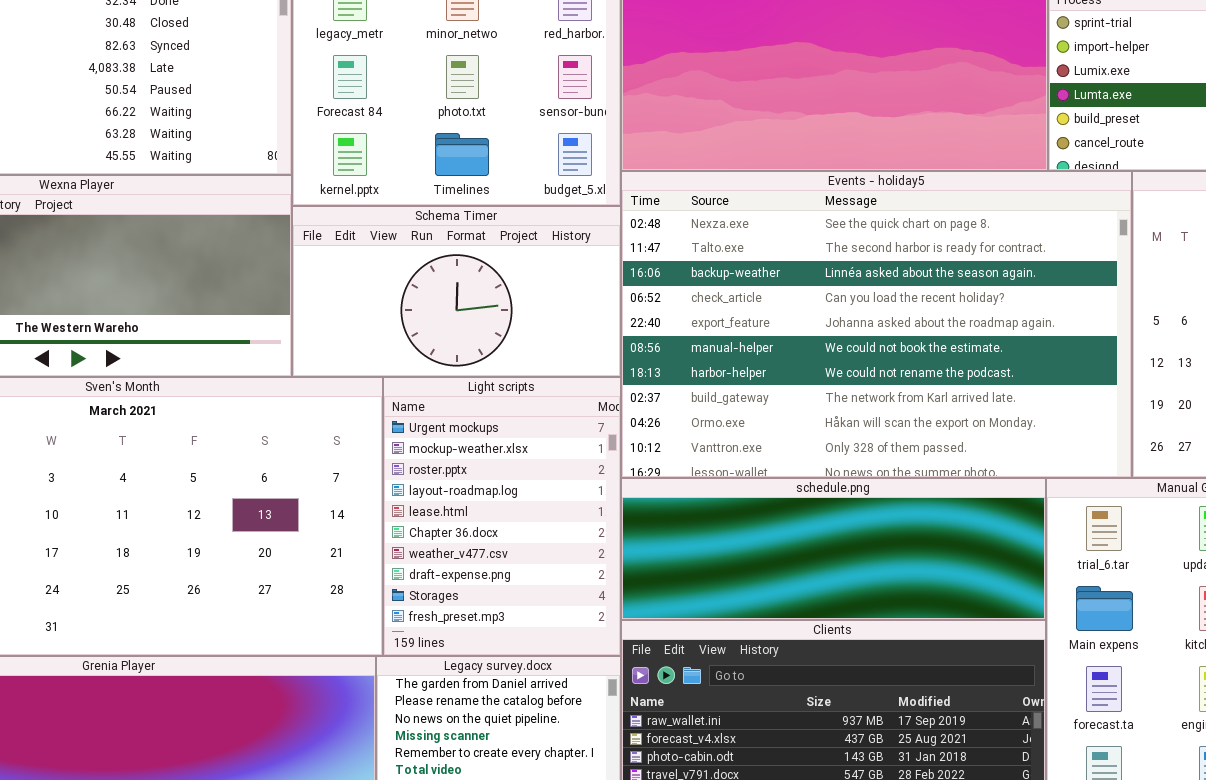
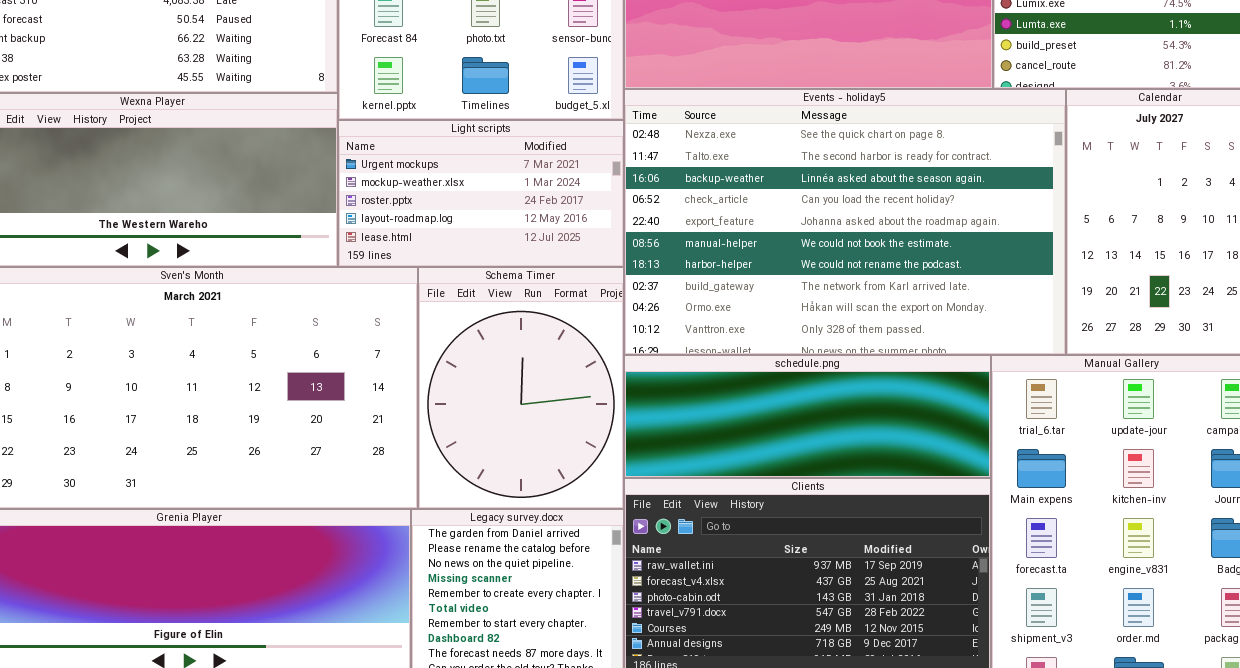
Schema Timer: [292,206,621,377] -> [418,267,624,509], moved, resized
Light scripts: [383,377,621,656] -> [338,120,624,267], moved, resized

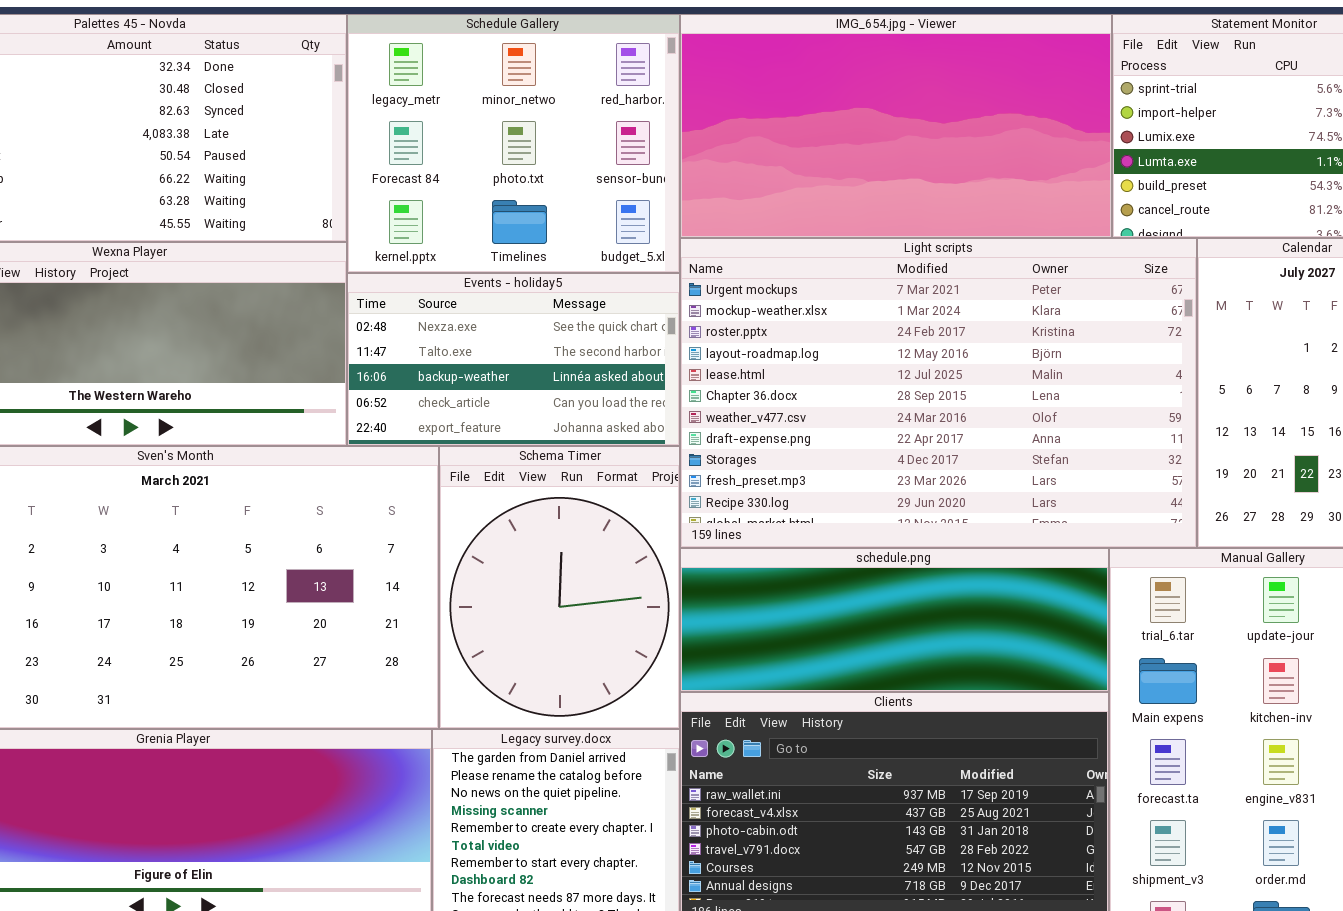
Events - holiday5: [624,89,1066,355] -> [347,273,680,446], moved, resized
Light scripts: [338,120,624,267] -> [680,238,1197,548], moved, resized

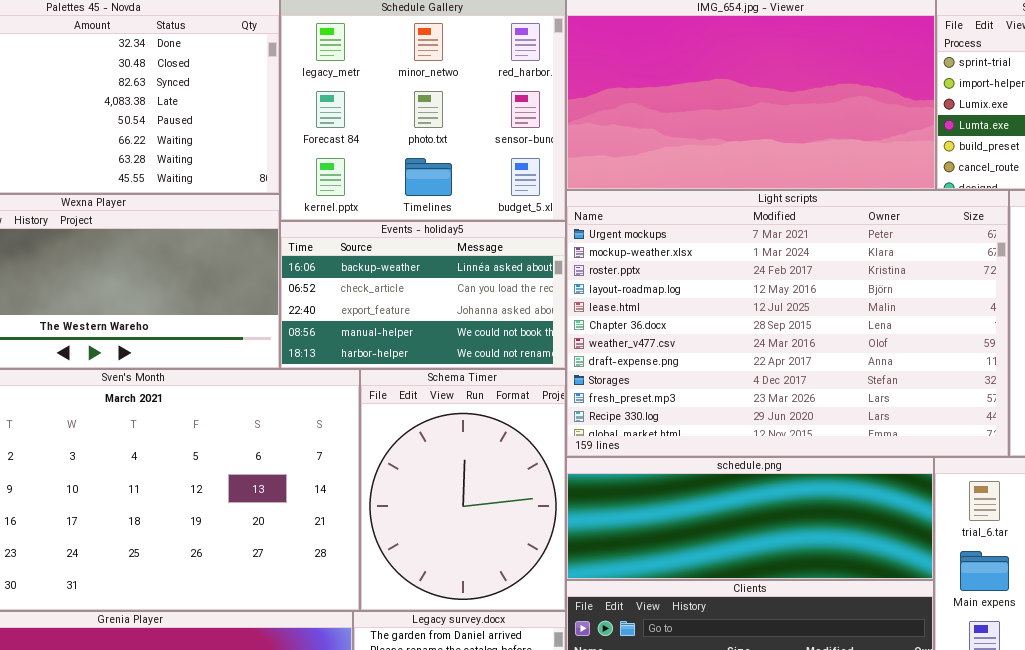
Events - holiday5: [347,273,680,446] -> [280,221,566,369], scrolled down 2 rows

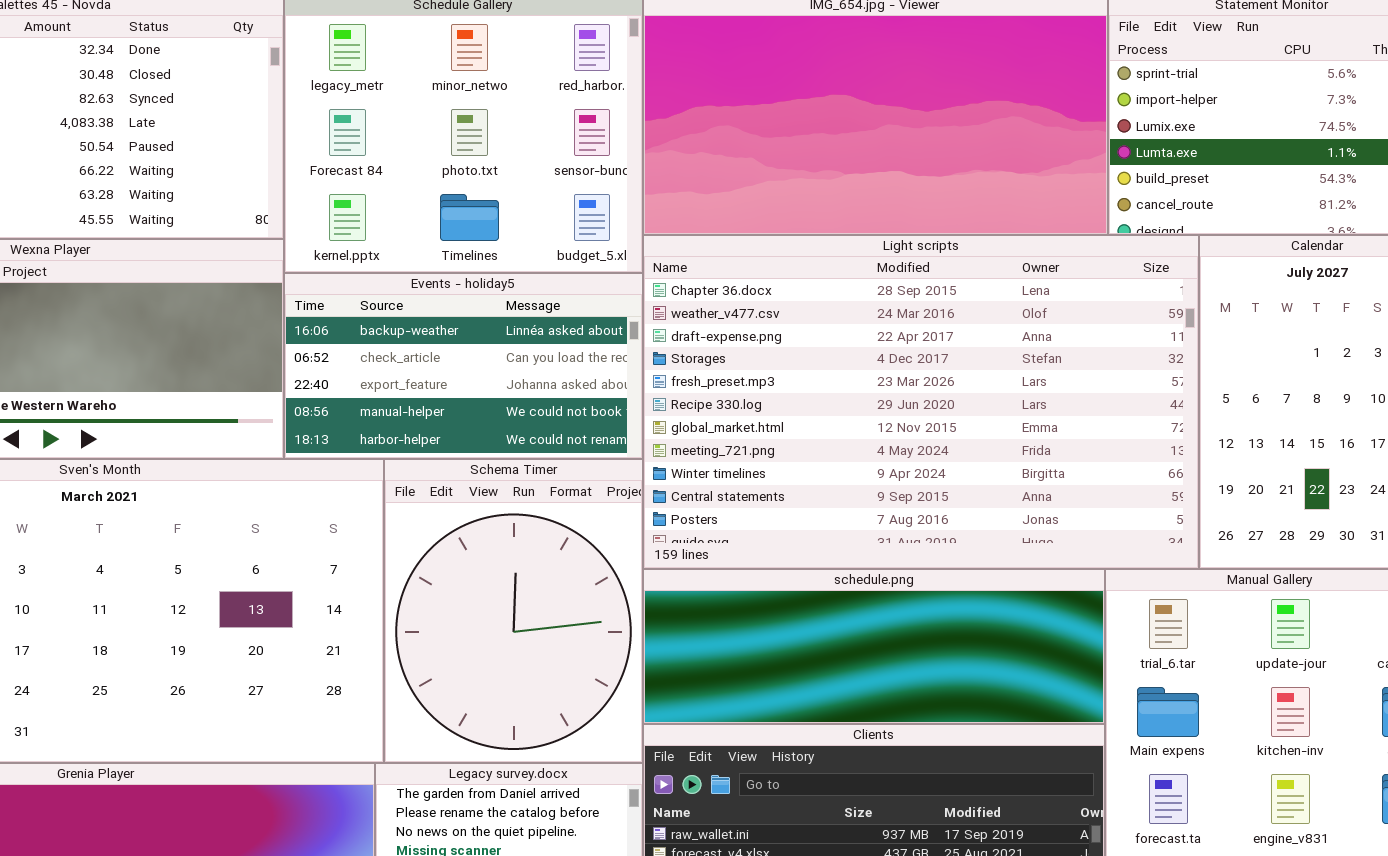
Light scripts: [566,190,1009,457] -> [643,235,1199,569], scrolled down 5 rows

